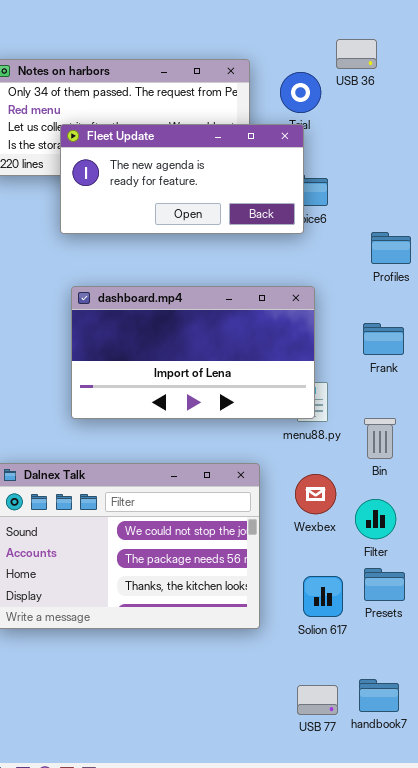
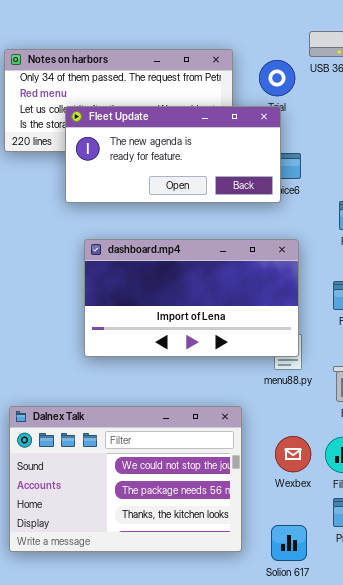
dashboard.mp4: [71,286,315,419] -> [84,239,299,357], moved
Wexbex: [295,474,336,514] -> [275,436,311,472], moved
Solion 617: [303,576,343,617] -> [271,525,307,561], moved

